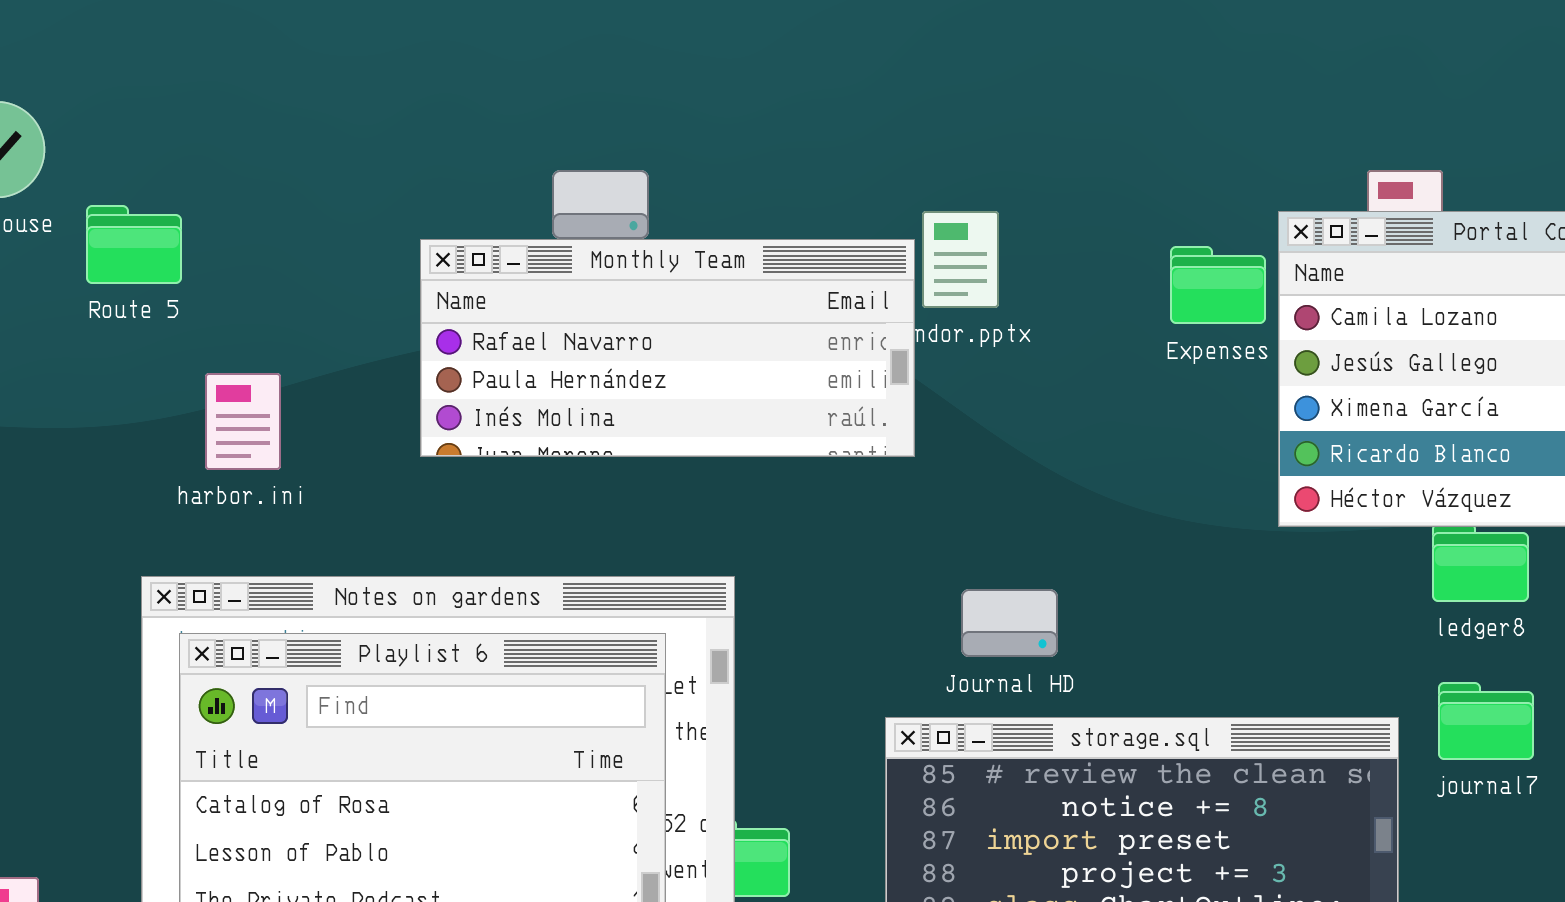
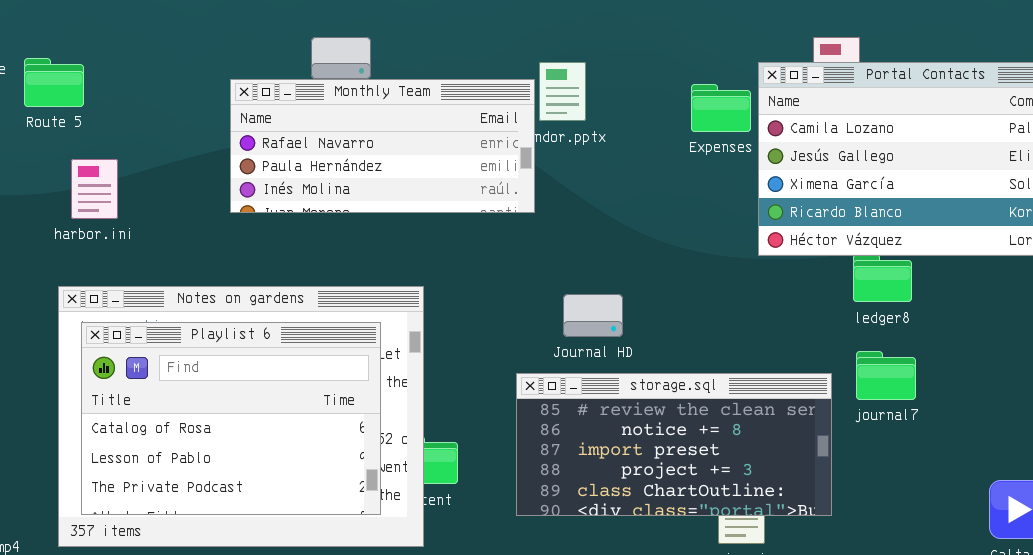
harbor.ini: [205,373,281,470] -> [71,159,118,219], moved

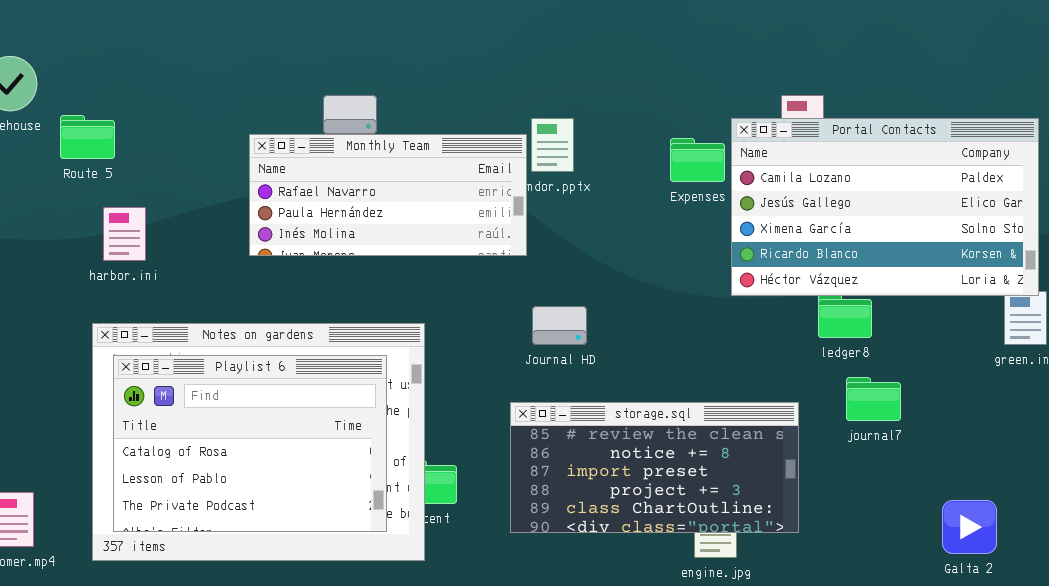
Journal HD: [563,294,623,337] -> [532,306,587,345], moved
journal7: [856,351,916,400] -> [846,377,901,421], moved

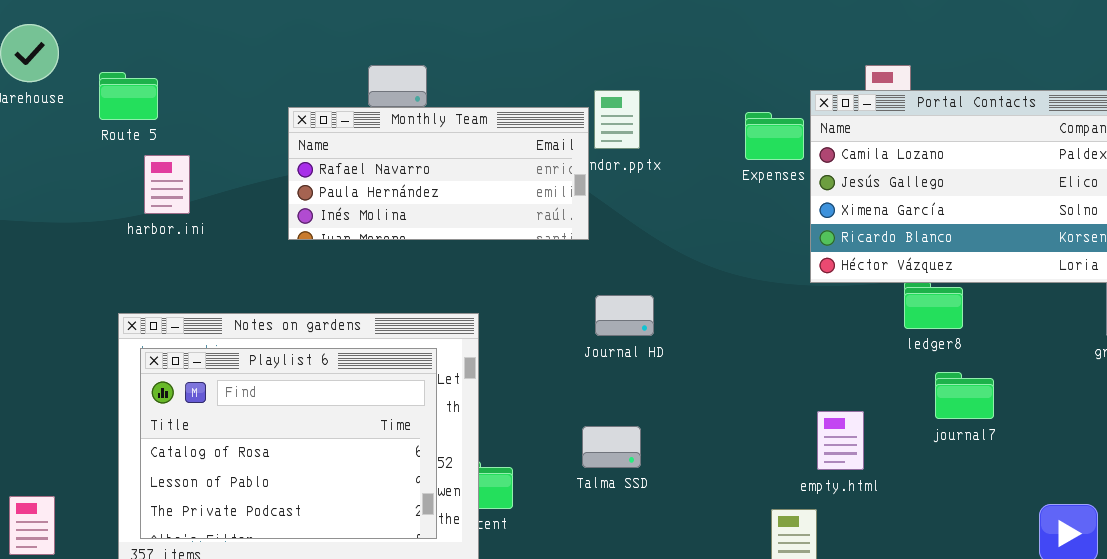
Route 5: [60,115,115,159] -> [99,72,158,120], moved
harbor.ini: [103,207,146,261] -> [144,155,190,214], moved
storage.sql: [510,402,799,533] -> none, closed

